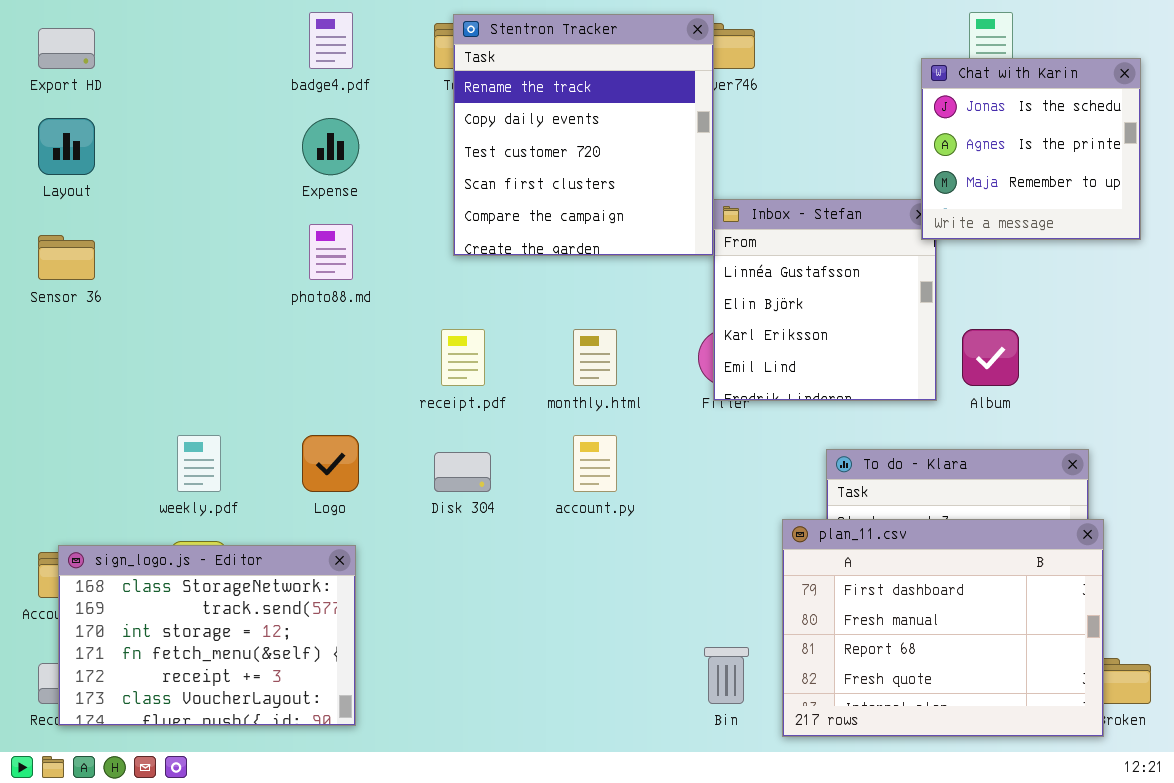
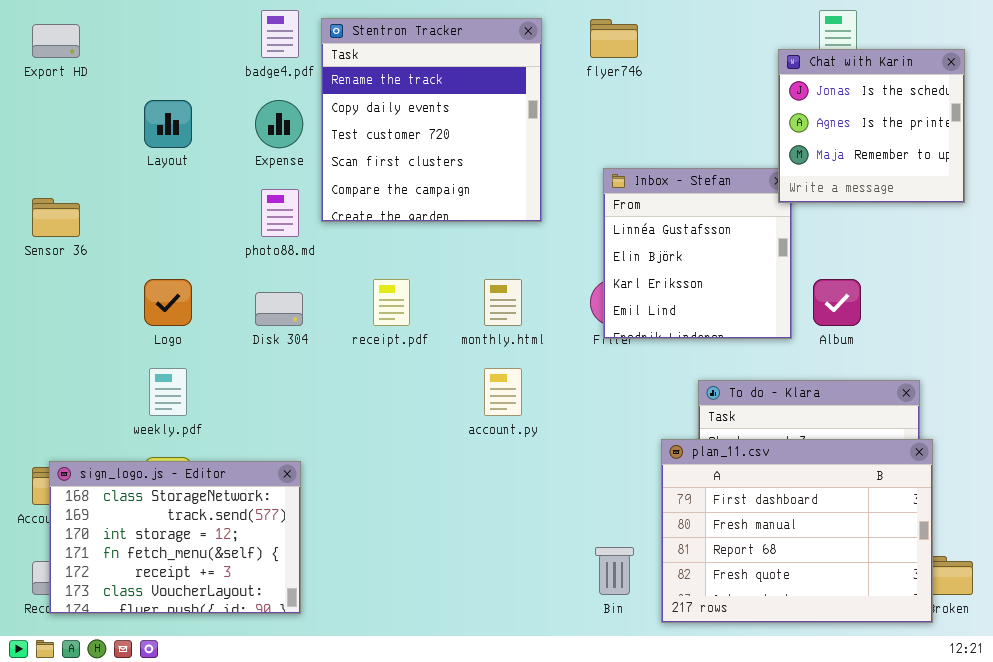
Stentron Tracker: [453,14,714,256] -> [321,18,542,222], moved
Layout: [38,118,95,175] -> [144,100,192,148], moved
Logo: [302,435,359,492] -> [144,279,192,326], moved
Disk 304: [434,452,491,492] -> [255,292,303,326], moved

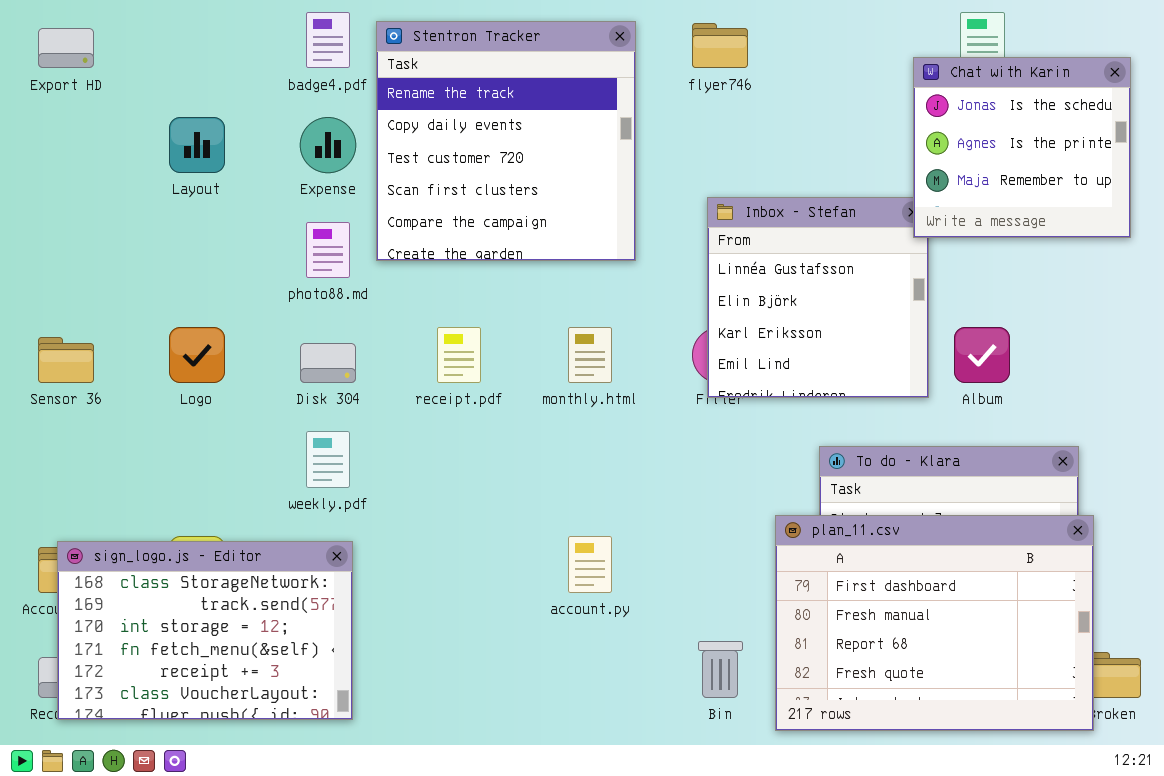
Sensor 36: [32,198,80,237] -> [38,337,94,383], moved
weekly.pdf: [149,368,187,416] -> [306,431,350,488], moved
account.py: [484,368,522,416] -> [568,536,612,593], moved

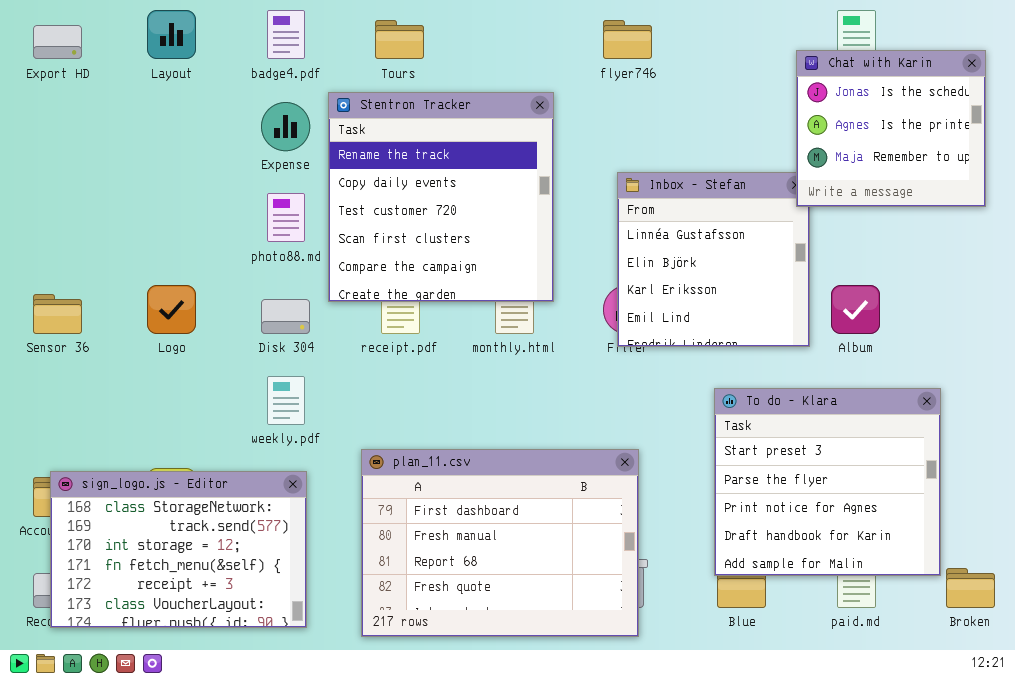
Stentron Tracker: [376,21,636,261] -> [328,92,554,302], moved
Layout: [169,117,225,173] -> [147,10,196,59], moved
plan_11.csv: [775,515,1094,731] -> [361,449,639,637], moved

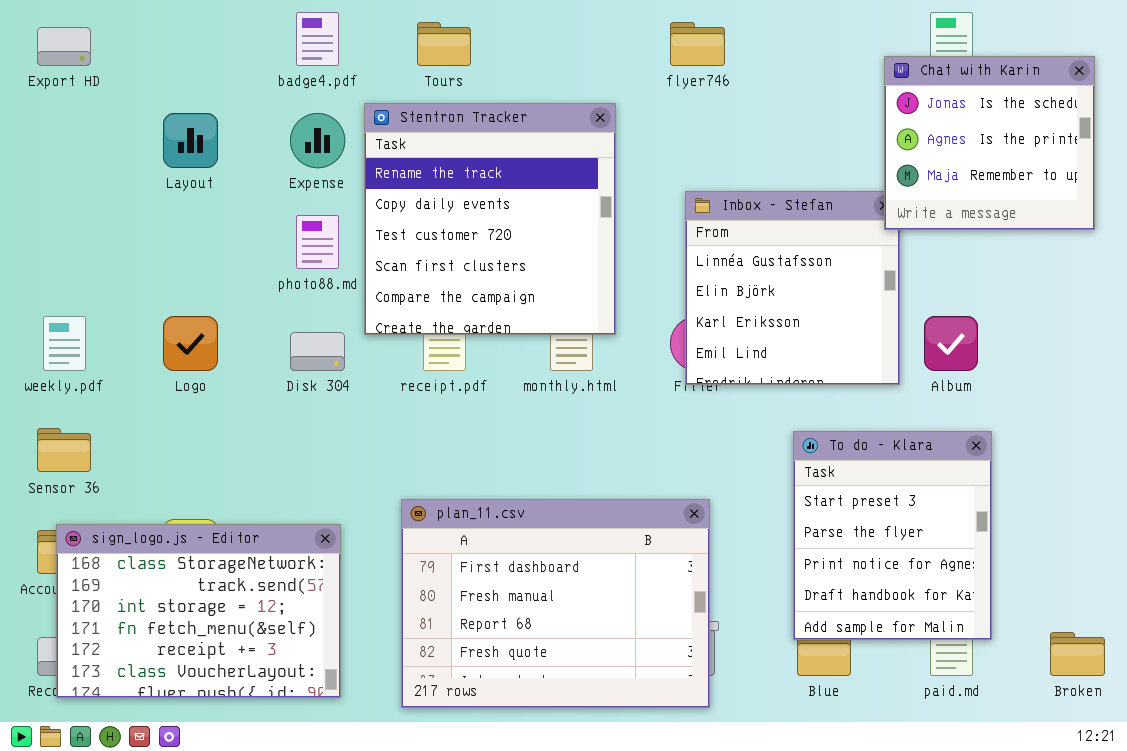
Layout: [147,10,196,59] -> [163,113,218,168], moved
Sensor 36: [33,294,82,334] -> [37,428,91,472], moved
weekly.pdf: [267,376,305,425] -> [43,316,86,371], moved
To do - Klara: [714,388,941,576] -> [793,431,992,640], resized

